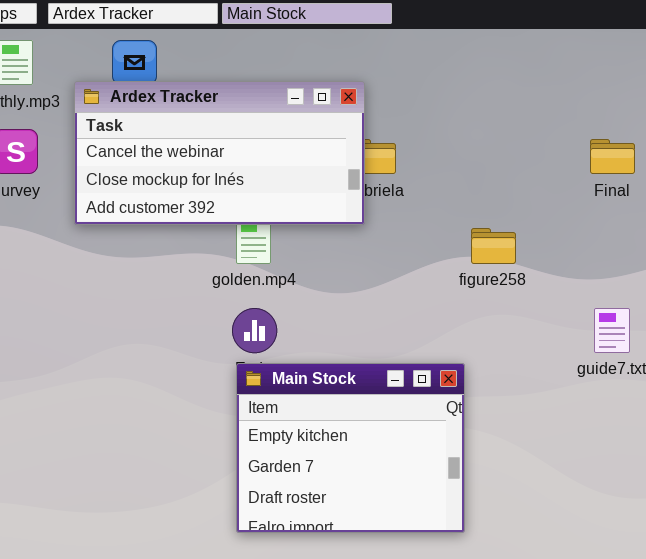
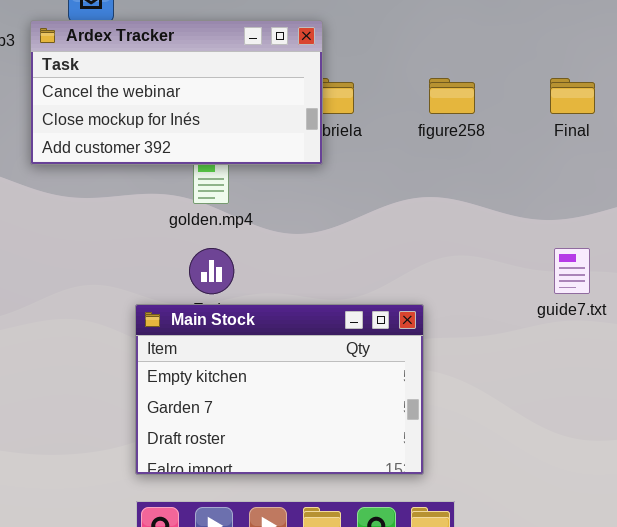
figure258: [471,228,516,264] -> [429,78,475,114], moved
Main Stock: [236,363,465,533] -> [135,304,424,475], resized

